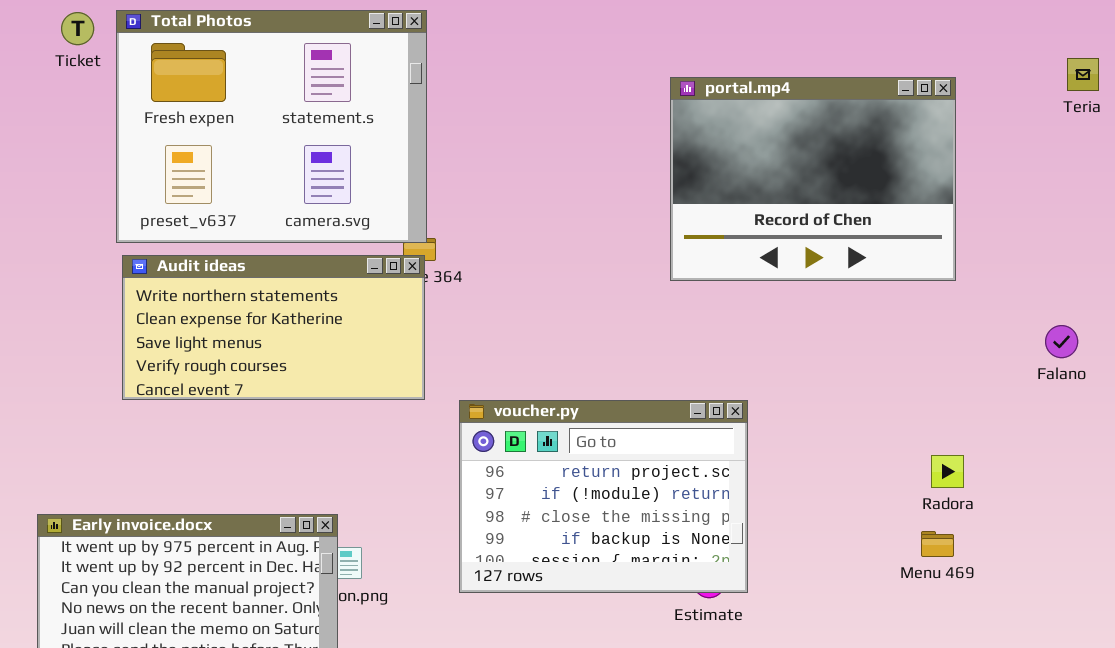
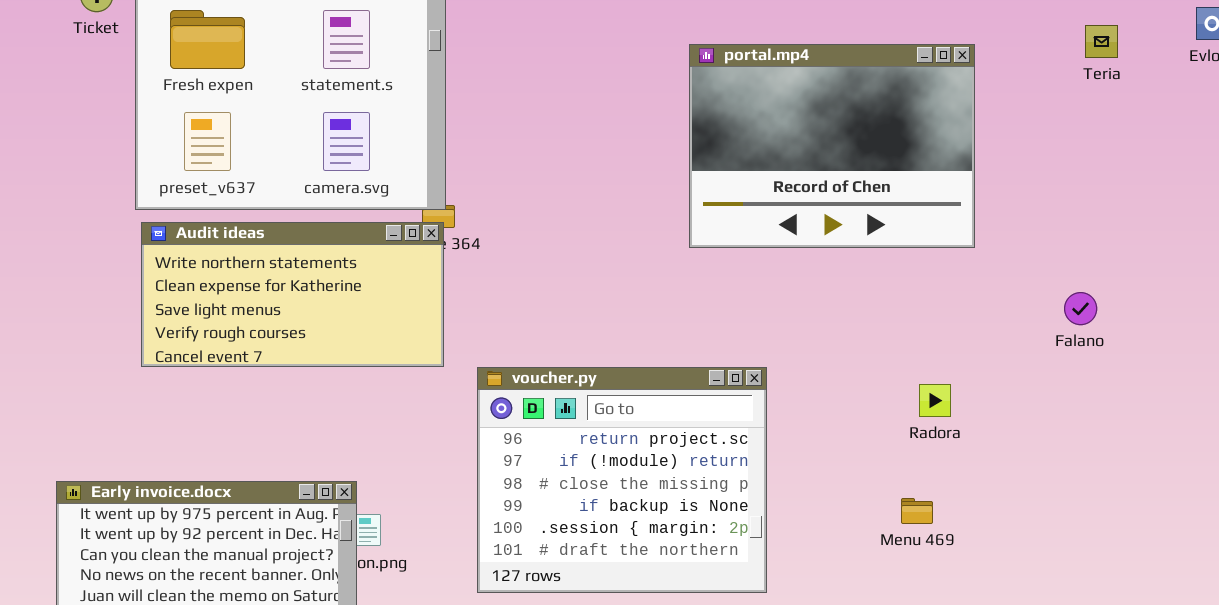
voucher.py: [459,400,748,593] -> [477,367,767,593], resized
Radora: [931,455,964,488] -> [919,384,951,417], moved
Menu 469: [921,531,954,557] -> [901,498,933,524], moved

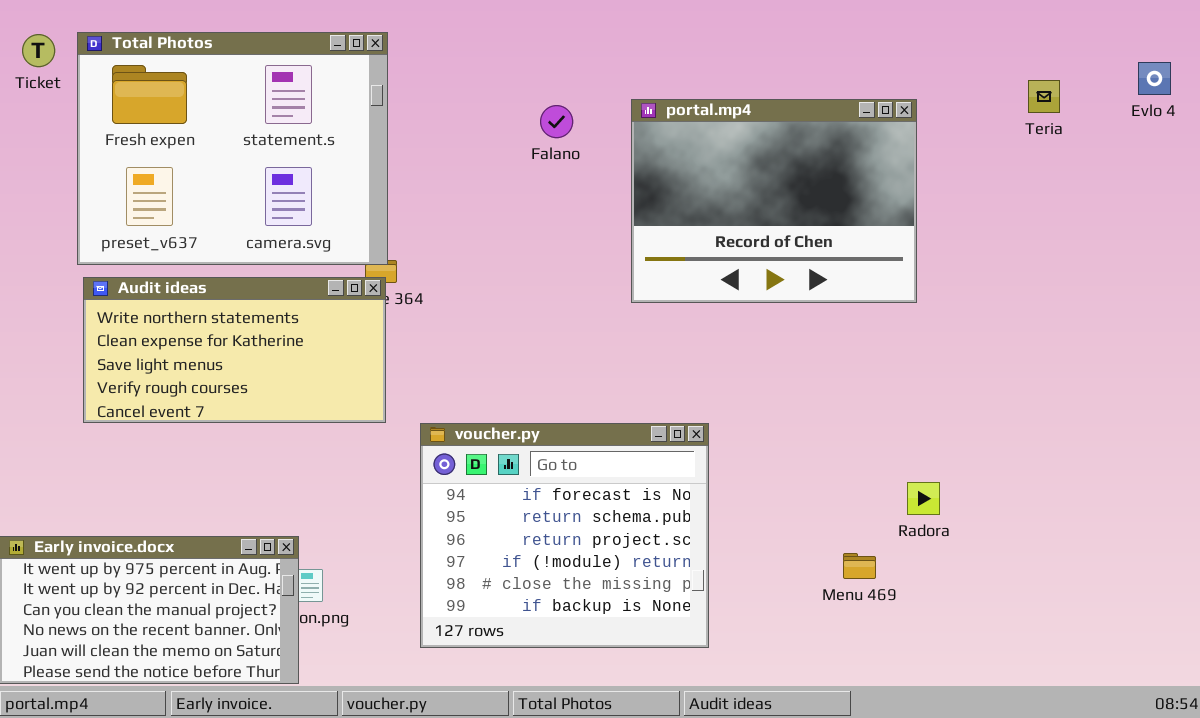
Falano: [1064,292,1097,325] -> [540,105,573,138], moved
voucher.py: [477,367,767,593] -> [420,423,709,648], scrolled up 2 rows
Radora: [919,384,951,417] -> [907,482,940,515], moved

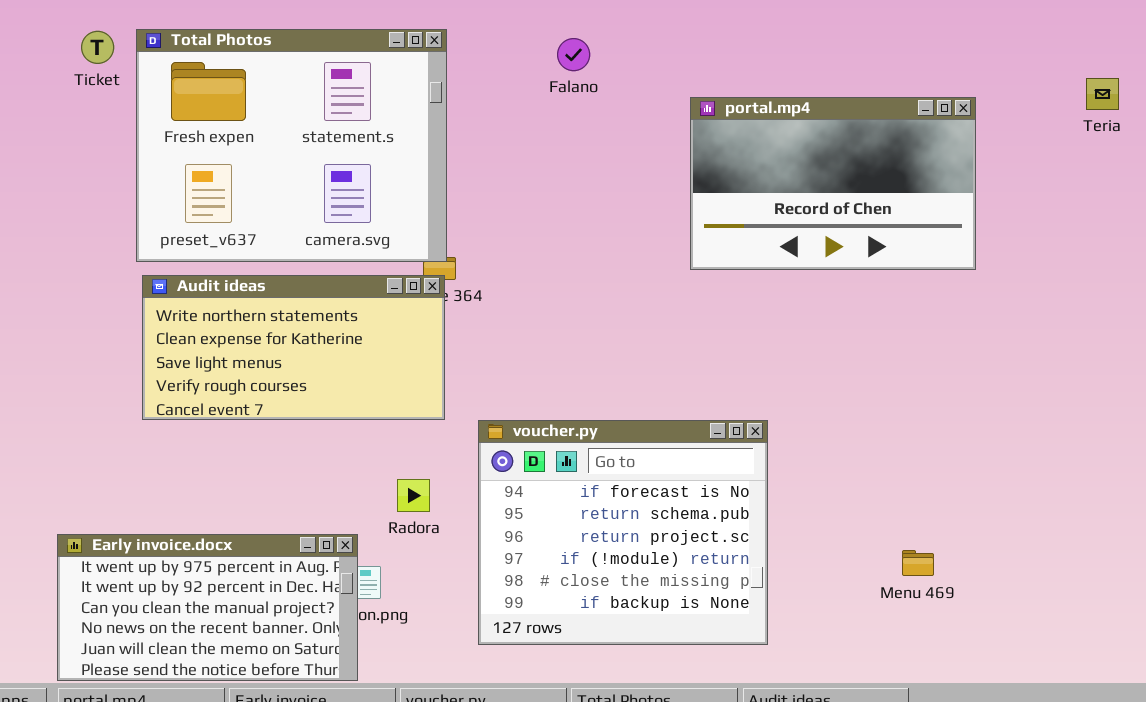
portal.mp4: [631,99,917,303] -> [690,97,976,270], resized
Falano: [540,105,573,138] -> [557,38,590,71], moved
Radora: [907,482,940,515] -> [397,479,430,512], moved

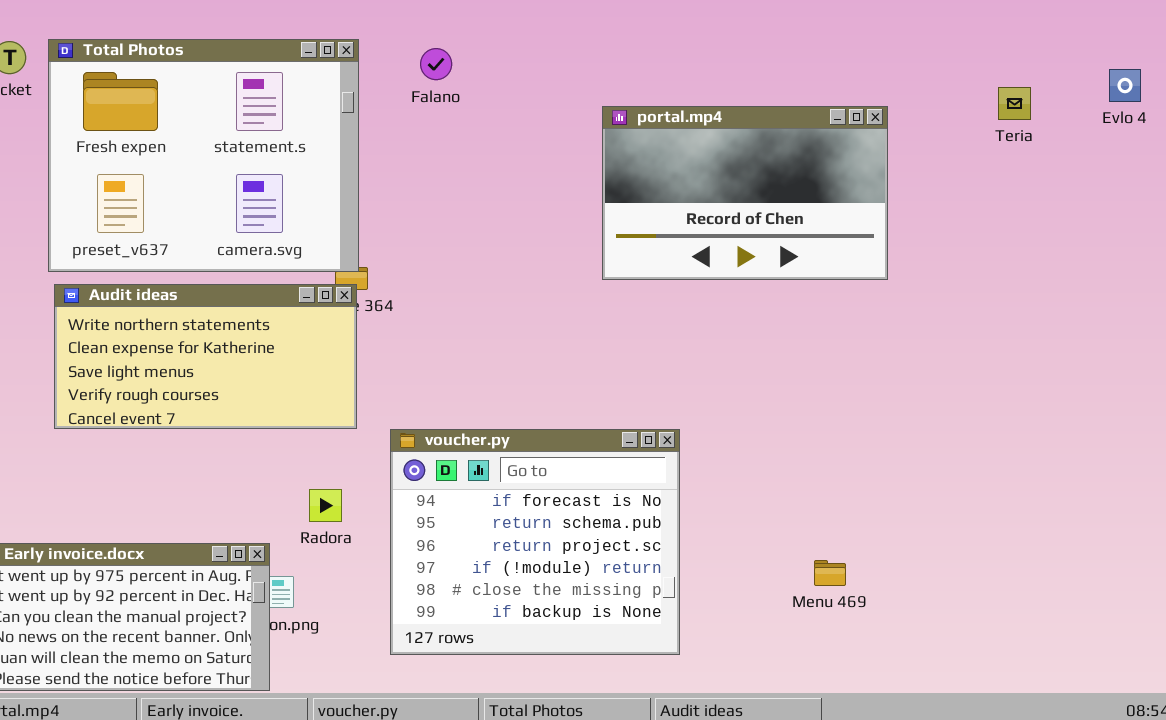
Falano: [557,38,590,71] -> [420,48,452,80], moved

